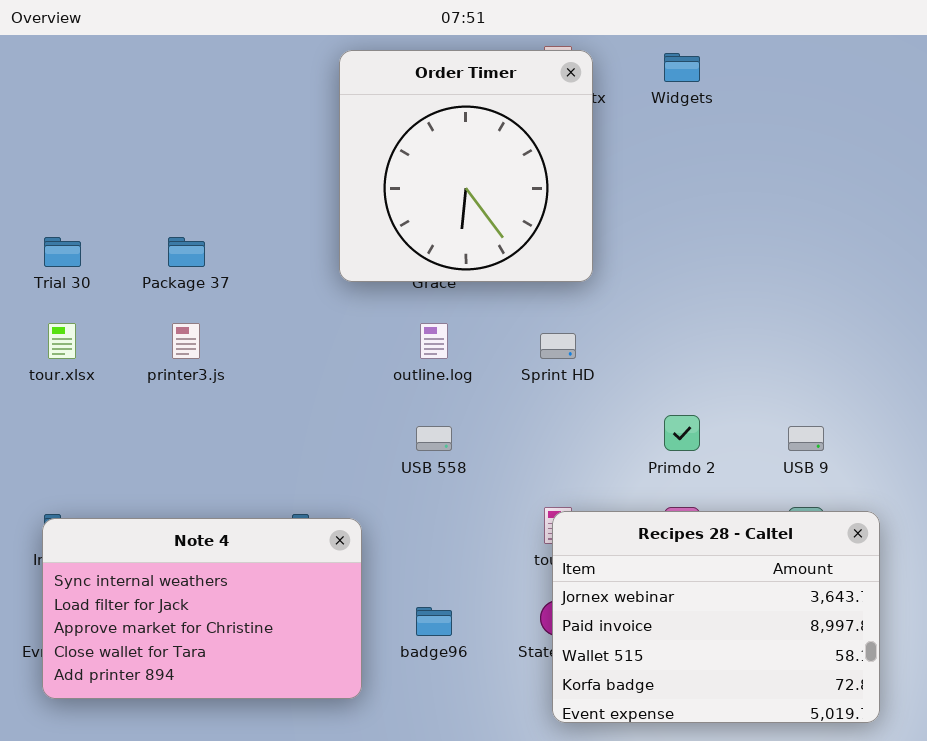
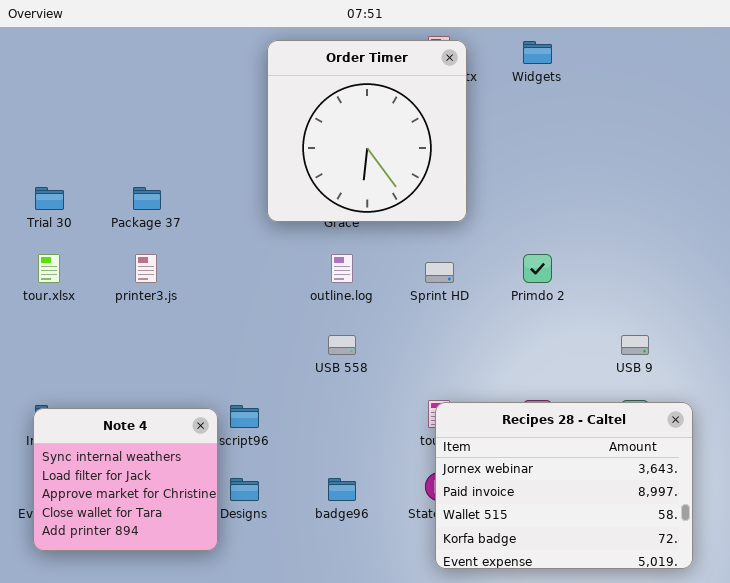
Primdo 2: [664,415,700,451] -> [523,254,552,283], moved
Note 4: [42,518,362,699] -> [33,408,218,551], resized

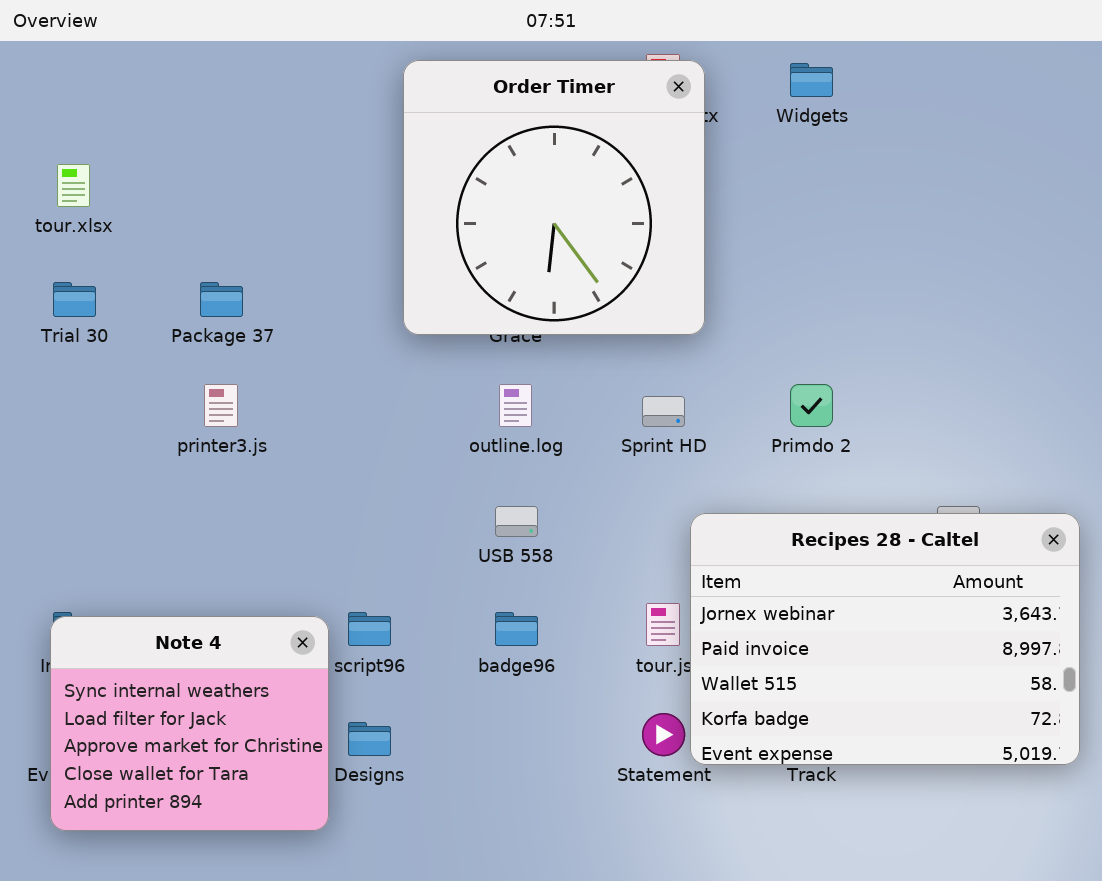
tour.xlsx: [38,254,60,283] -> [57,164,90,207], moved
Recipes 28 - Caltel: [435,402,693,569] -> [690,513,1080,765], moved
badge96: [328,478,356,501] -> [495,612,538,646], moved

